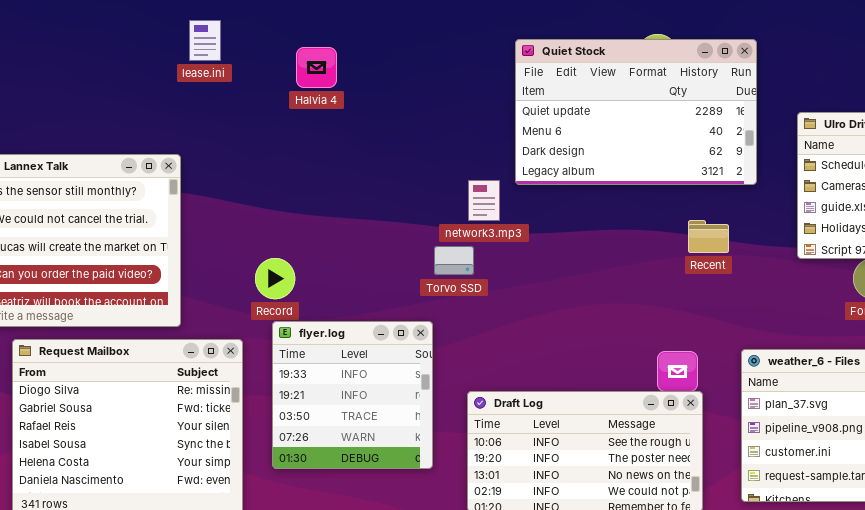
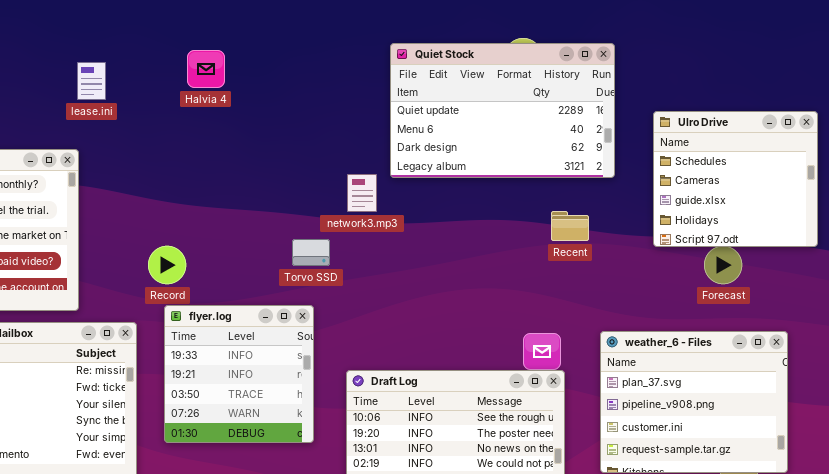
lease.ini: [189,20,221,61] -> [77,62,106,100], moved
Torvo SSD: [434,246,474,275] -> [292,239,330,266], moved

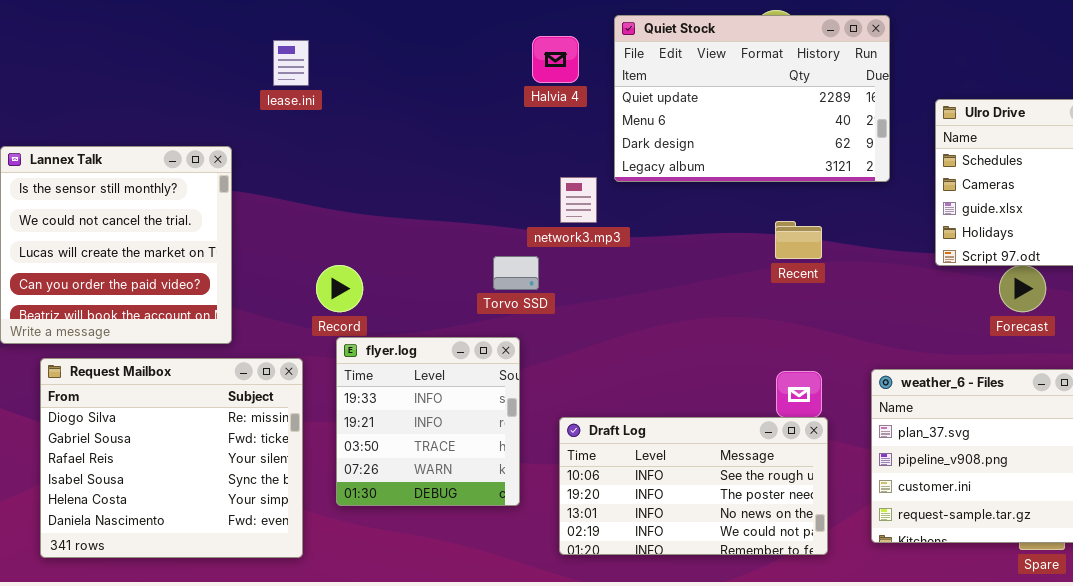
Halvia 4: [187,50,225,88] -> [532,36,579,83], moved
lease.ini: [77,62,106,100] -> [273,40,309,86], moved
Recent: [551,211,589,241] -> [775,221,822,259], moved

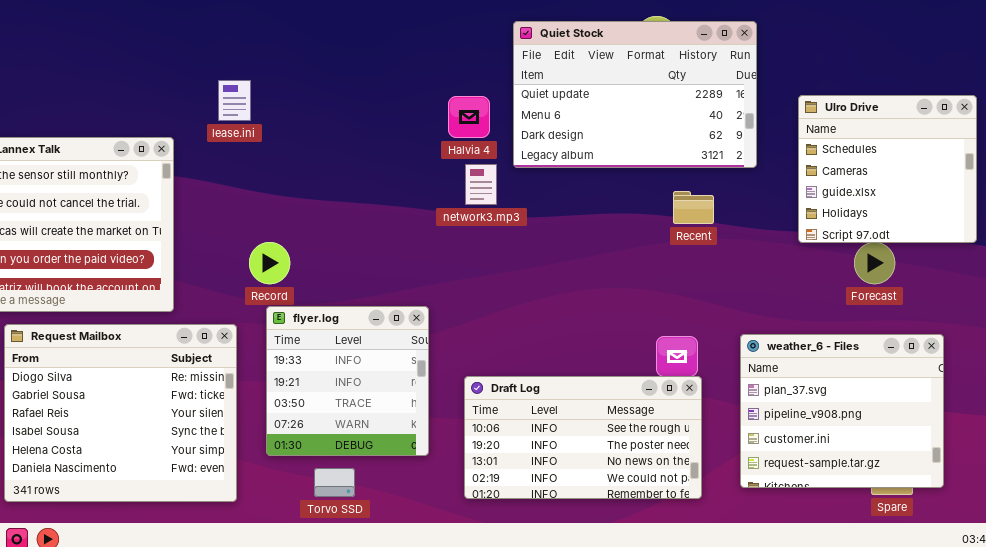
Halvia 4: [532,36,579,83] -> [448,96,490,138], moved
lease.ini: [273,40,309,86] -> [218,80,251,121], moved
Recent: [775,221,822,259] -> [673,191,714,224], moved
Torvo SSD: [493,256,539,290] -> [314,468,355,497], moved

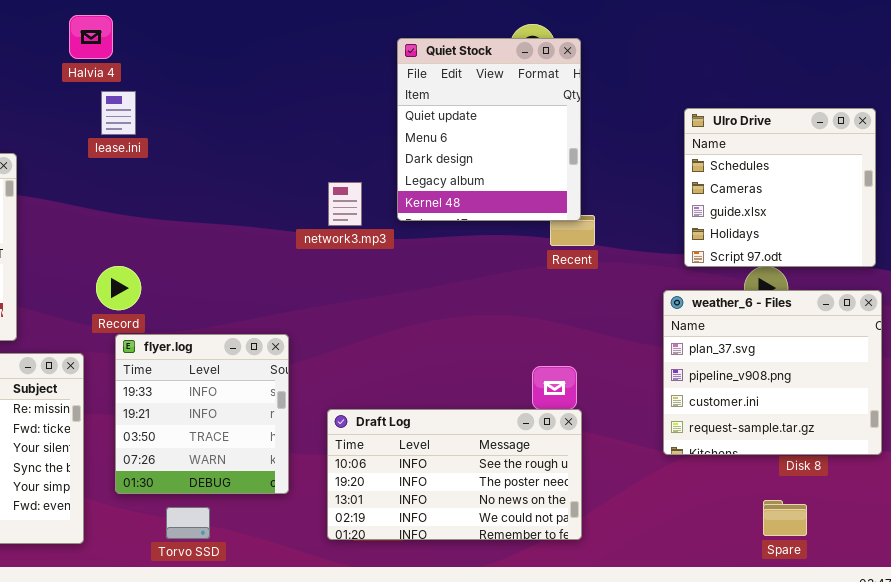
Quiet Stock: [513,21,757,168] -> [397,38,581,221], moved, resized
lease.ini: [218,80,251,121] -> [101,91,136,135], moved
Halvia 4: [448,96,490,138] -> [69,15,113,59], moved
weather_6 - Files: [740,334,944,488] -> [663,290,882,455], moved

